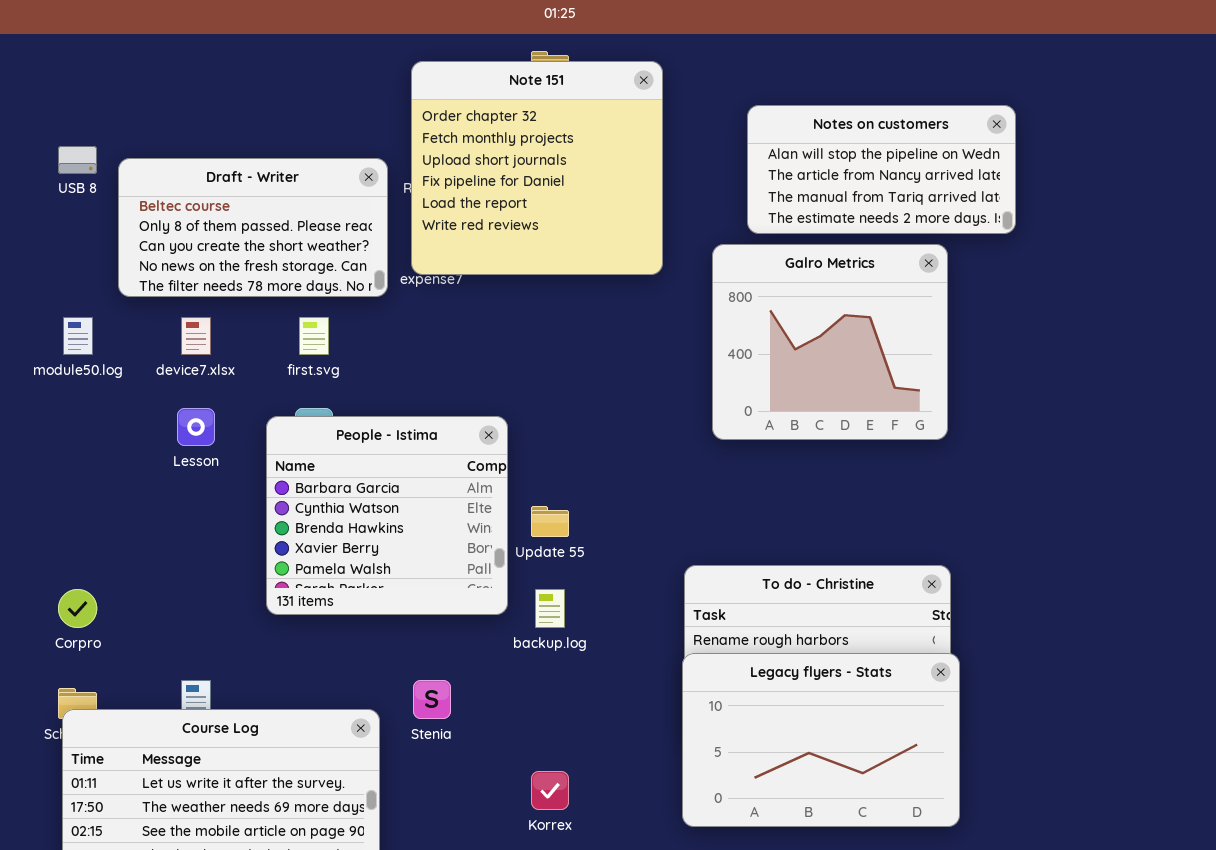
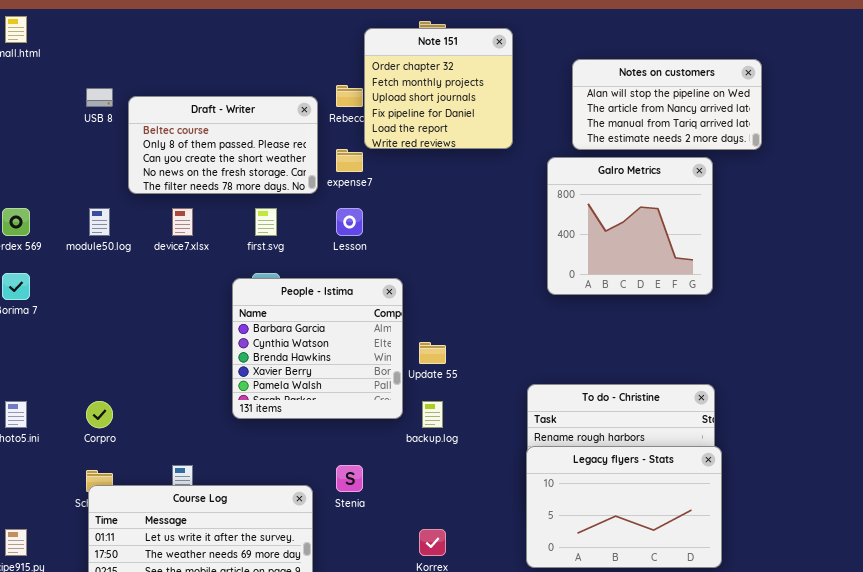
Note 151: [411,61,663,275] -> [364,28,513,149], resized
Lesson: [177,408,215,446] -> [336,208,363,236], moved

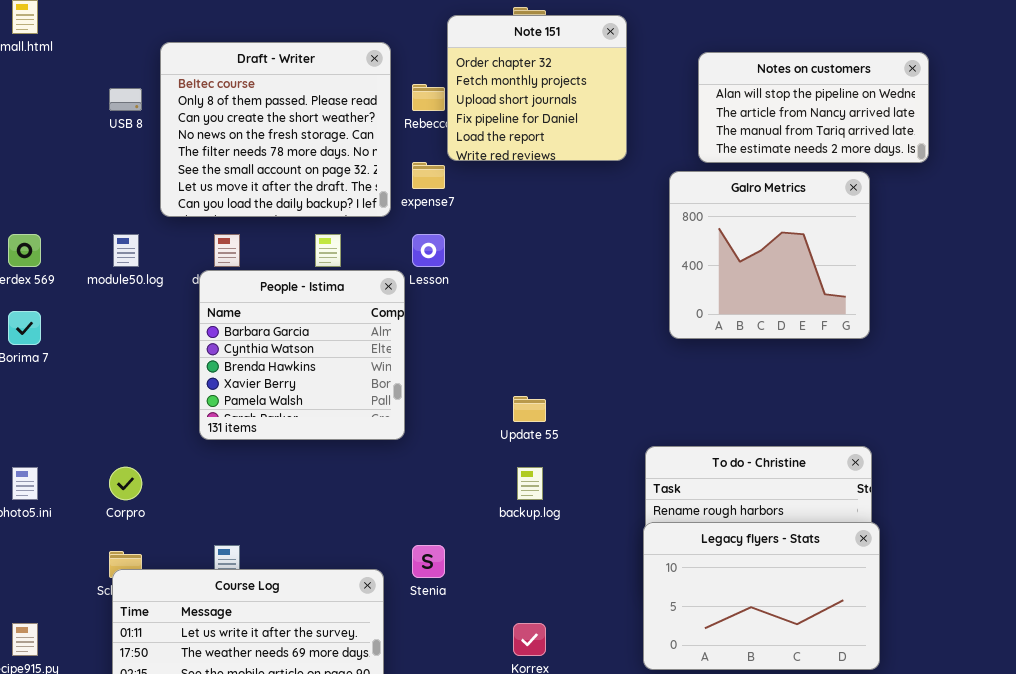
Draft - Writer: [128,96,318,194] -> [160,42,391,217], resized
People - Istima: [232,278,403,419] -> [199,270,405,440], moved

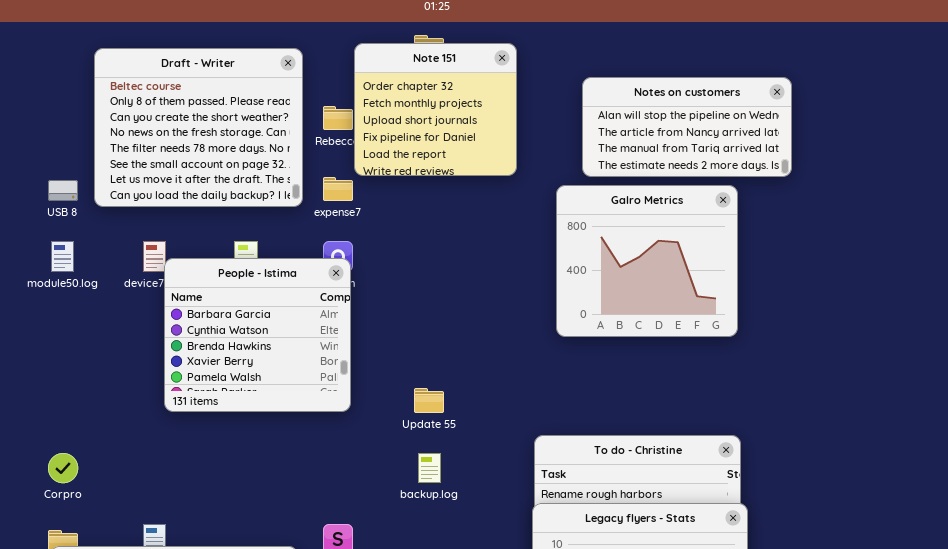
Draft - Writer: [160,42,391,217] -> [94,48,303,207], moved
USB 8: [109,88,142,111] -> [48,180,78,201], moved
People - Istima: [199,270,405,440] -> [164,258,351,412], moved

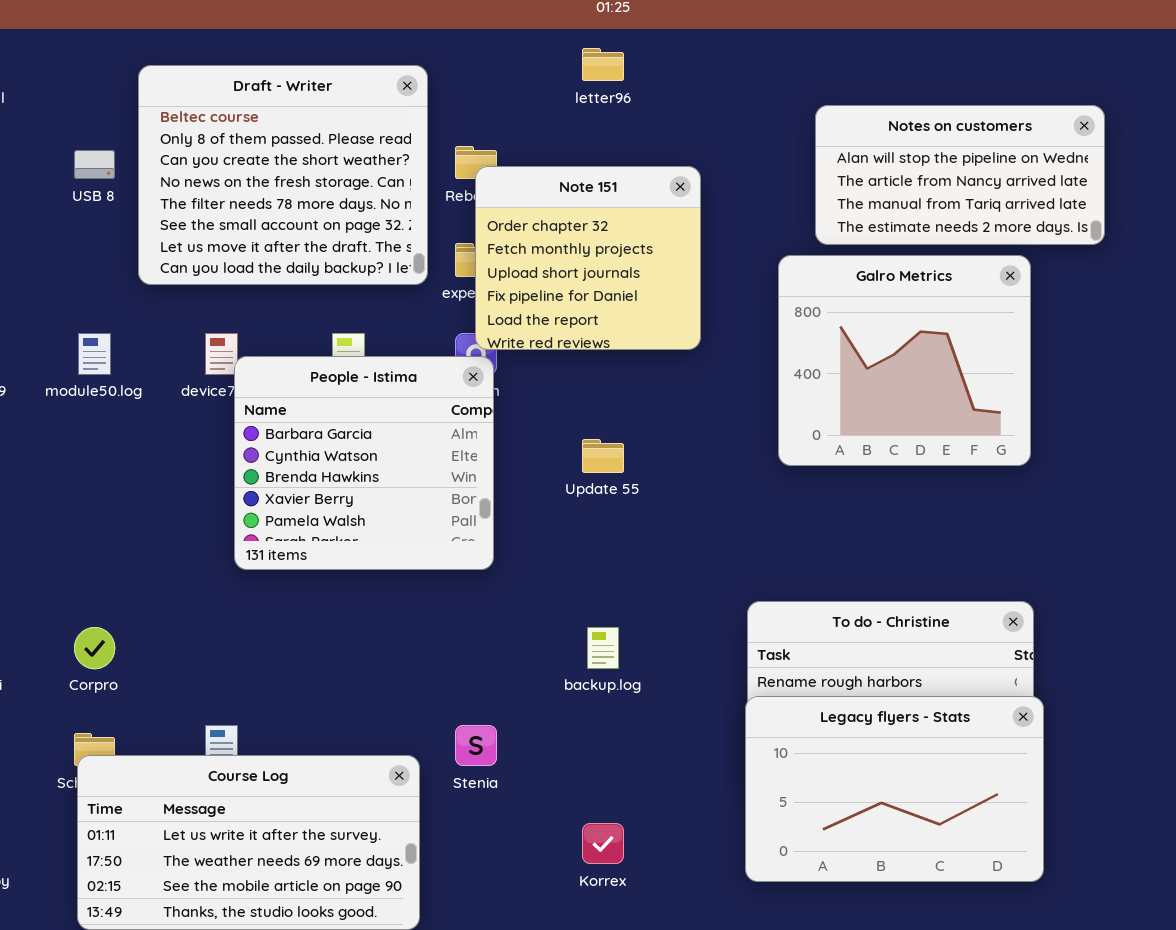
Note 151: [354,43,517,176] -> [475,166,701,350], moved
USB 8: [48,180,78,201] -> [74,150,115,179], moved
Update 55: [414,388,444,413] -> [582,439,624,473], moved

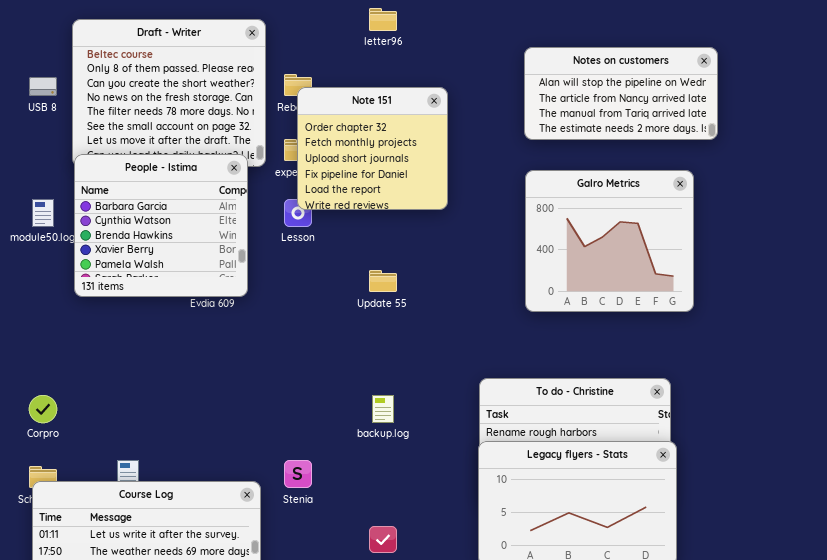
Galro Metrics: [778,255,1031,466] -> [525,170,694,312], moved
People - Istima: [234,356,494,570] -> [74,154,248,297], moved

